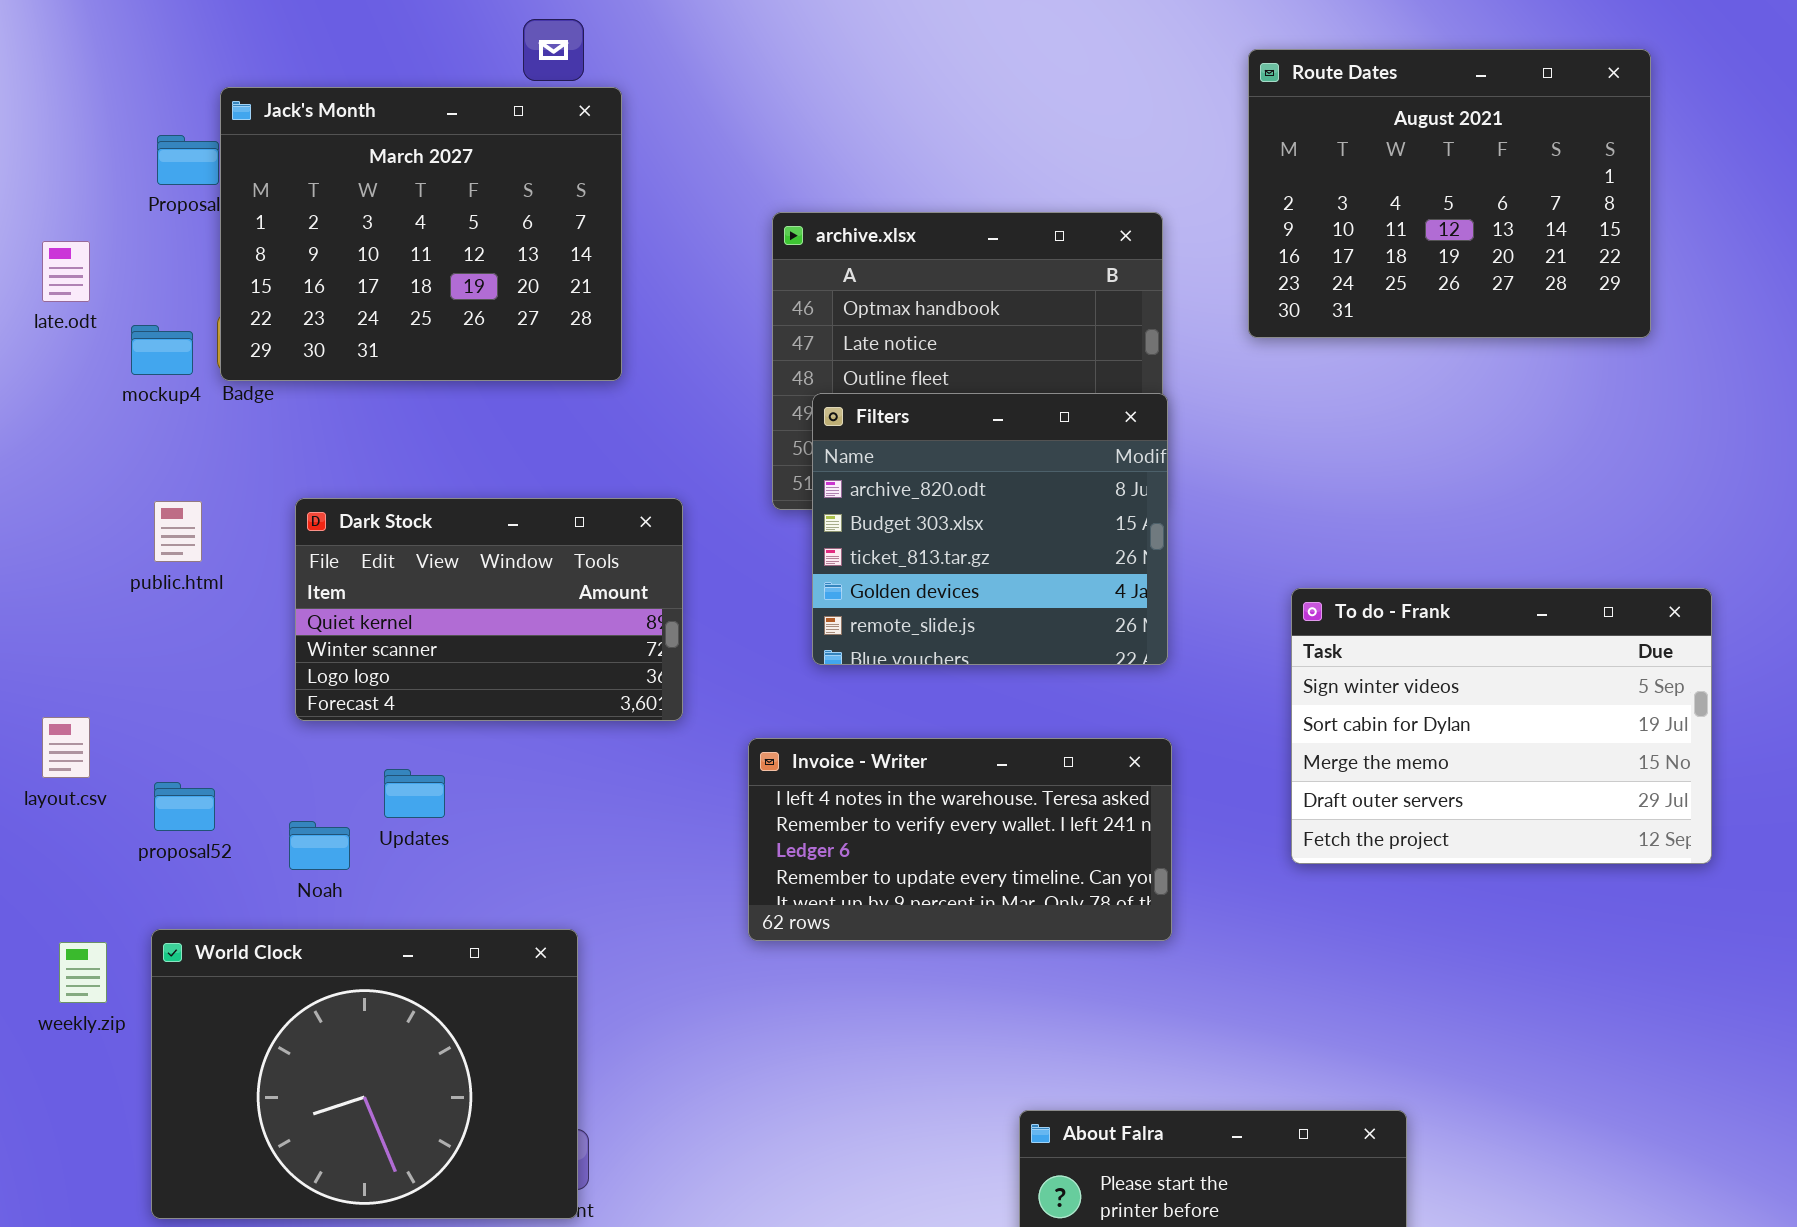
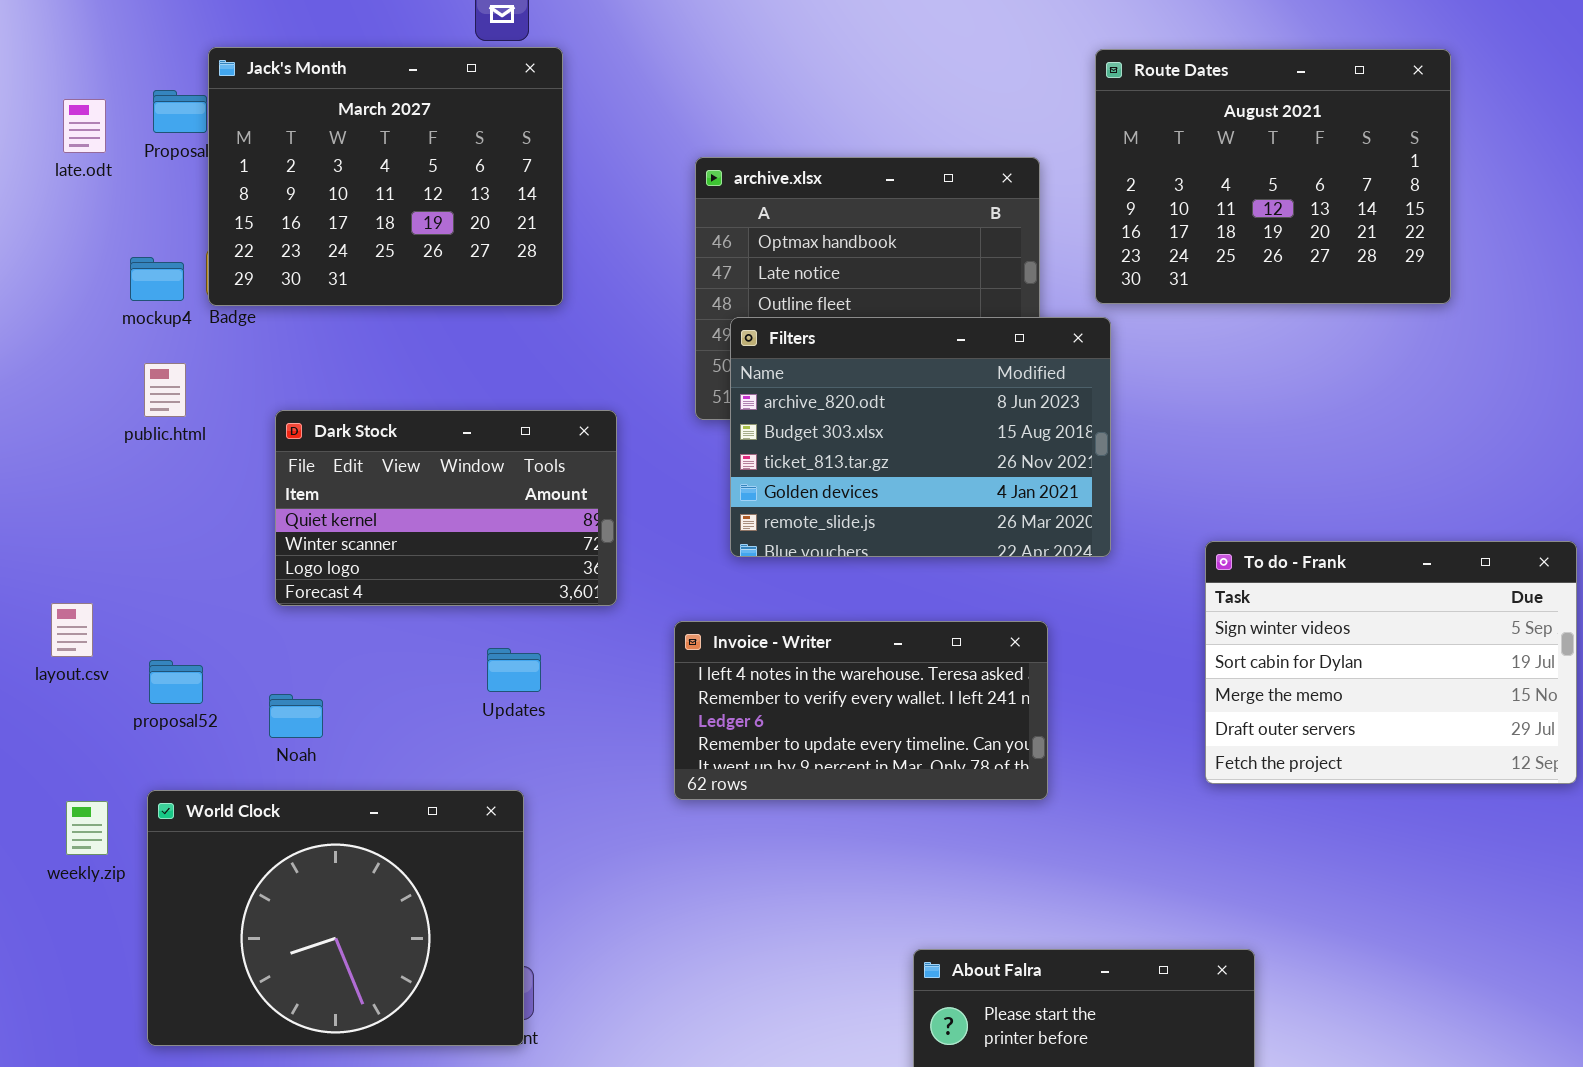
Route Dates: [1248,49,1651,338] -> [1095,49,1451,304], moved
late.odt: [42,241,90,302] -> [63,99,106,153], moved
Filters: [812,393,1168,665] -> [730,317,1111,557], resized
public.html: [154,501,202,562] -> [144,363,186,417], moved
To do - Frank: [1291,588,1712,864] -> [1205,541,1577,784], moved
Updates: [384,769,445,818] -> [487,648,541,692], moved

